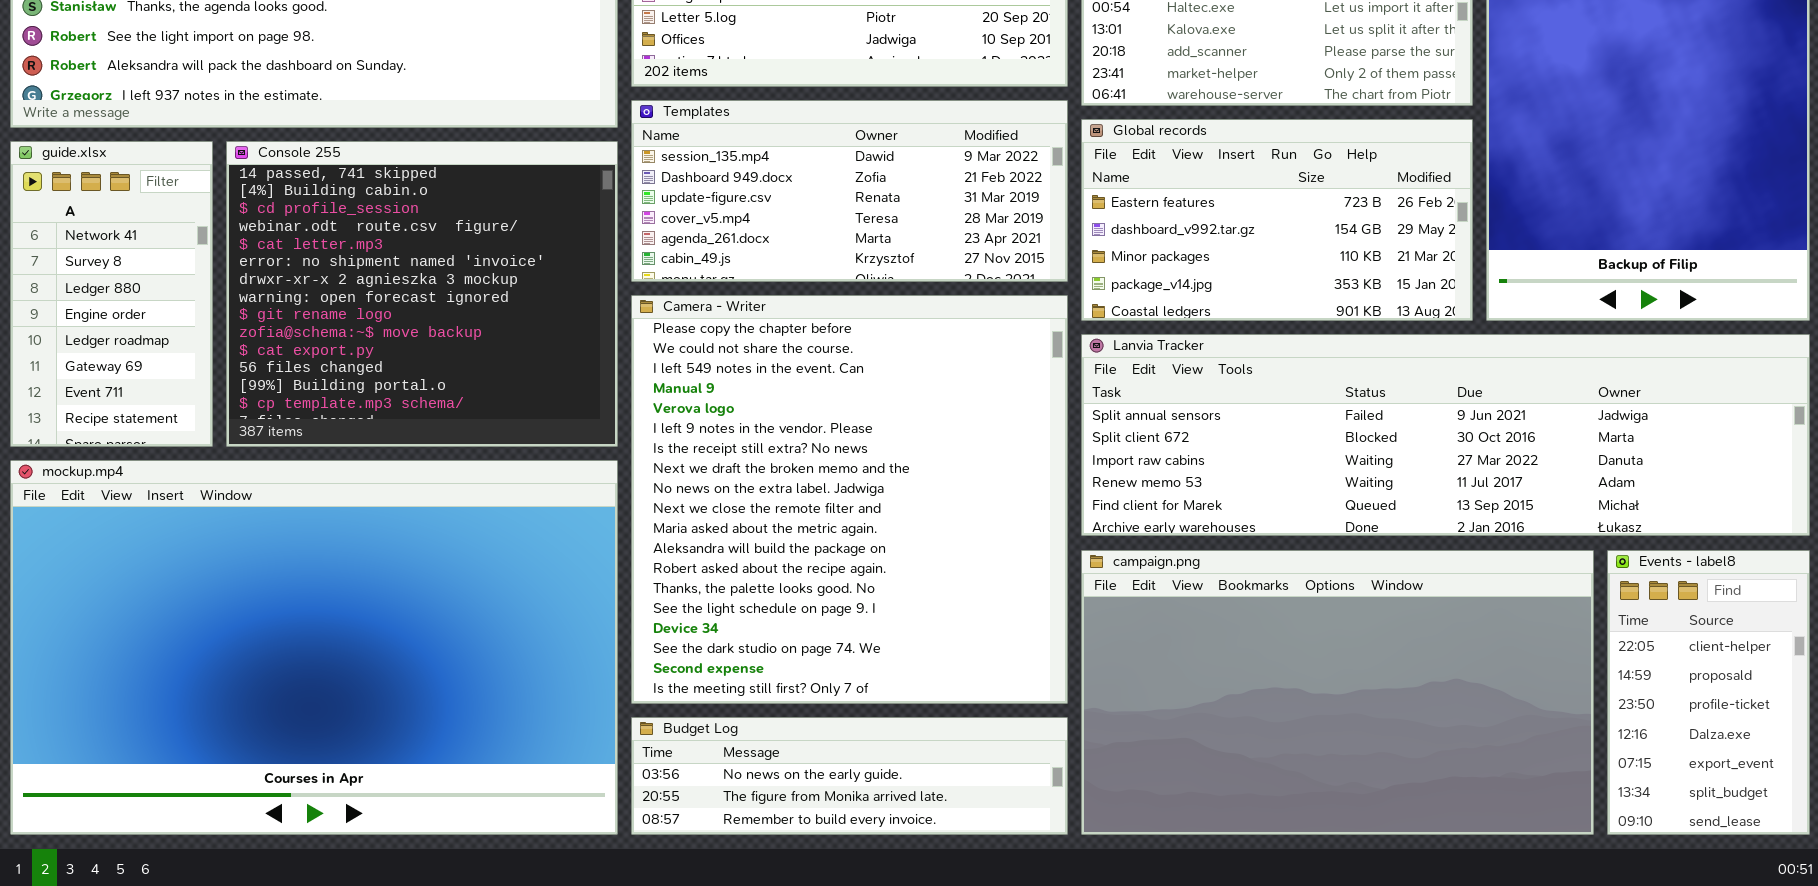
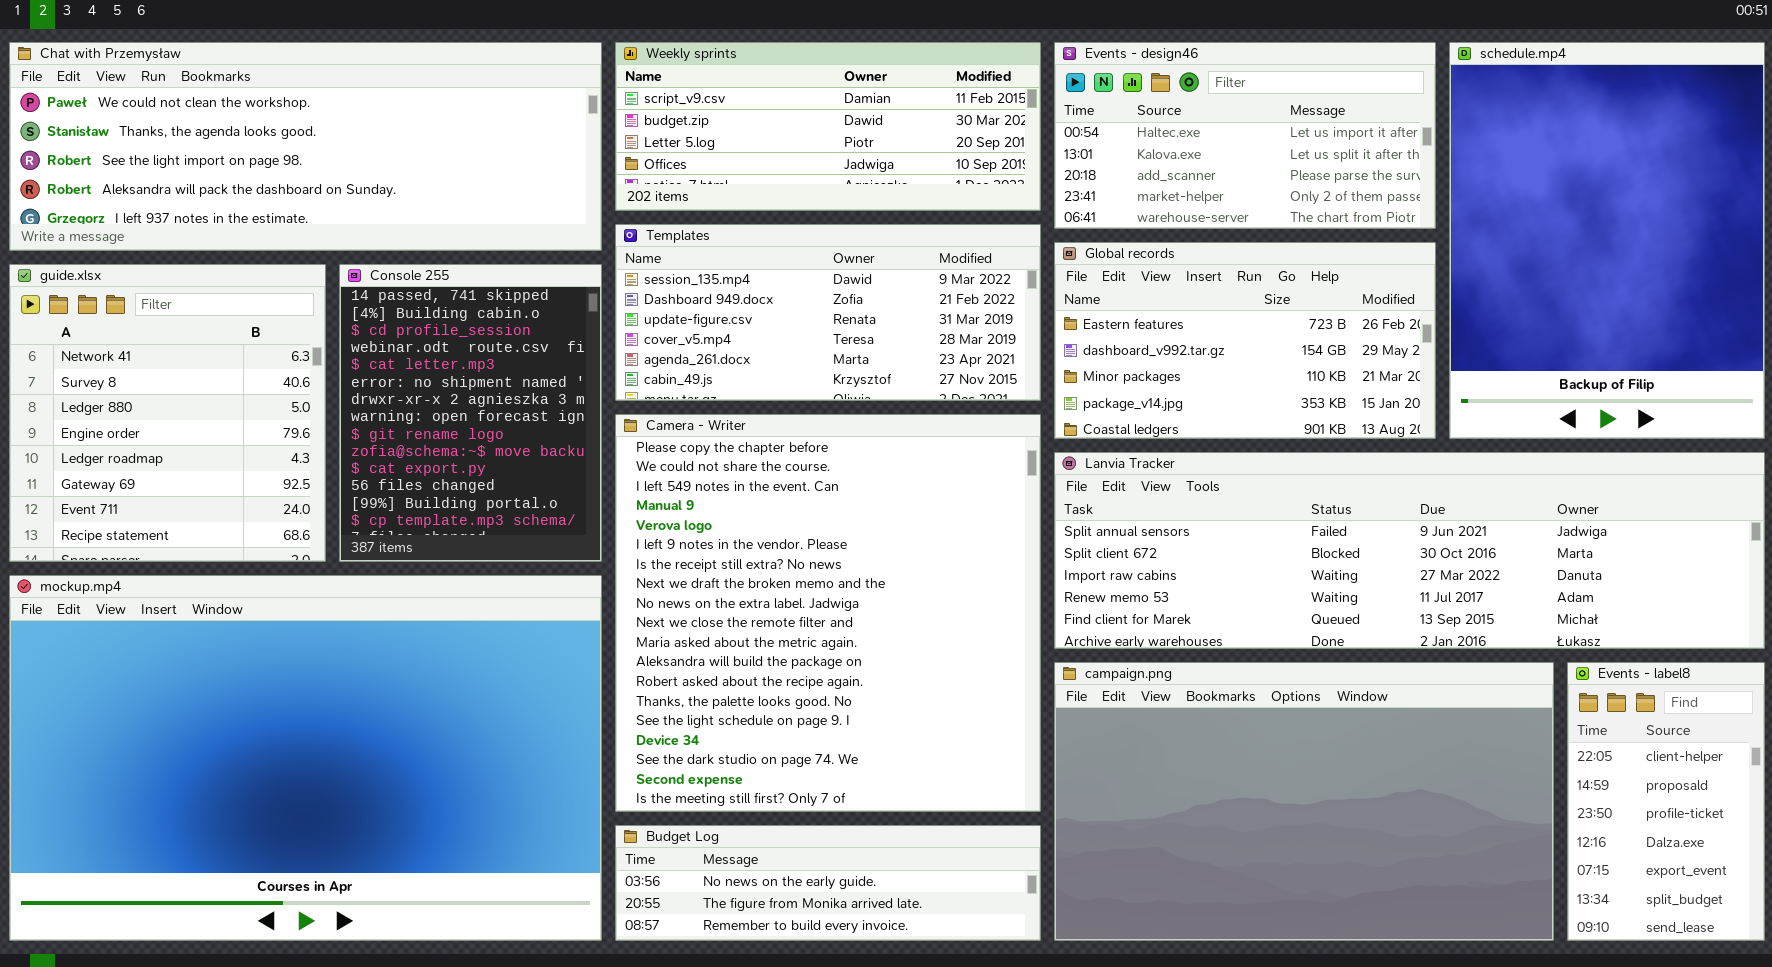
guide.xlsx: [10,141,213,447] -> [9,264,326,562], resized
Console 255: [226,141,618,447] -> [339,264,602,562], resized

